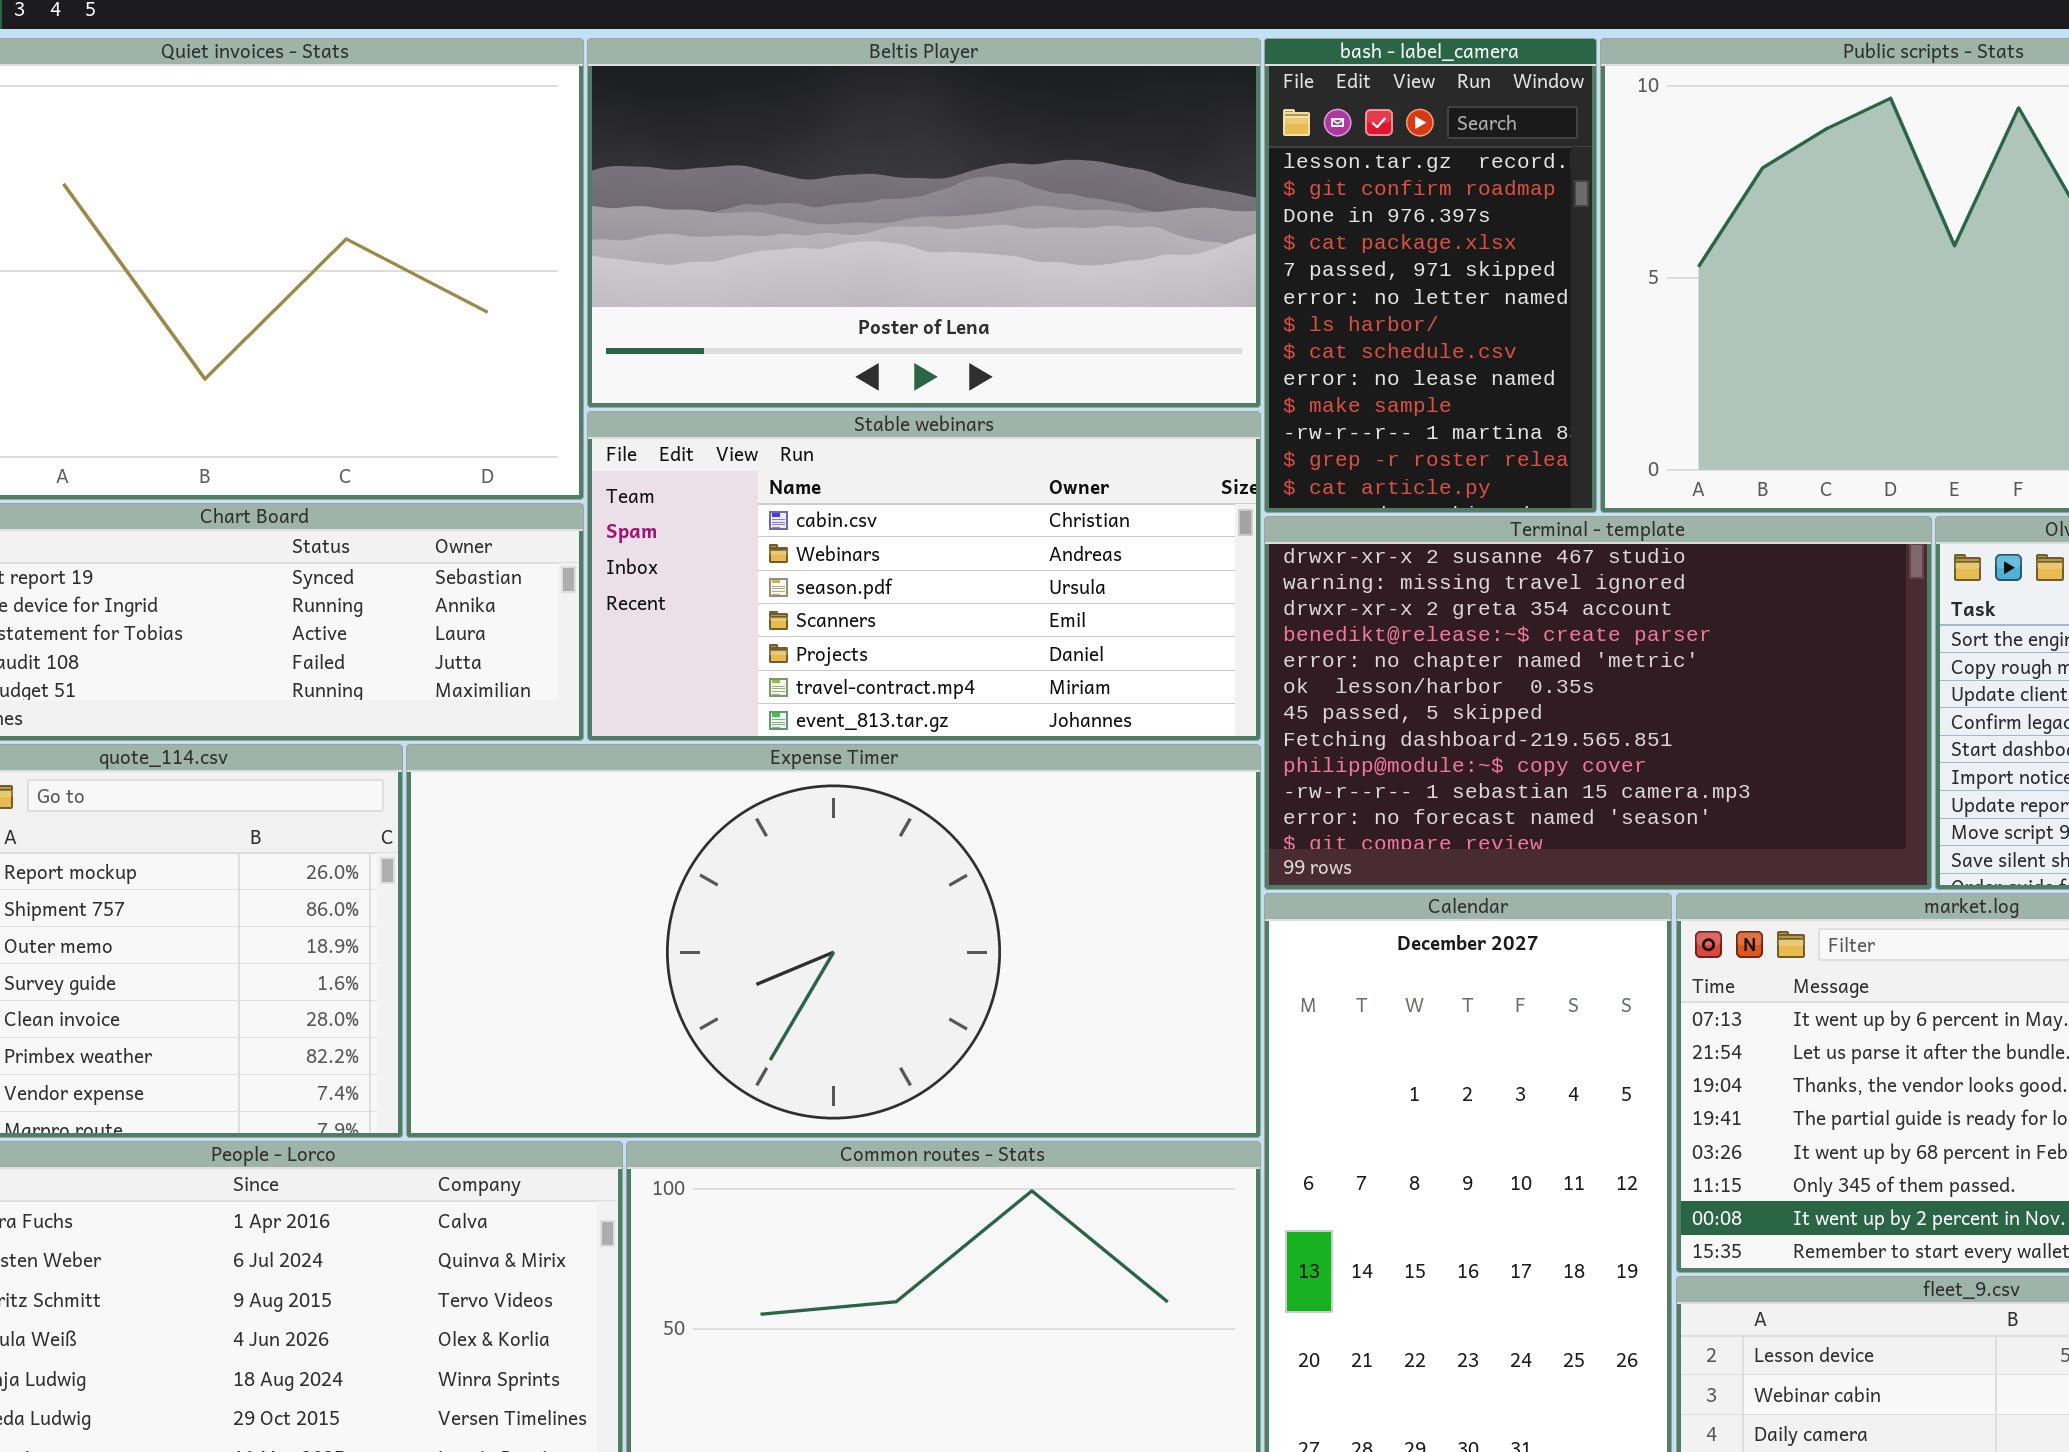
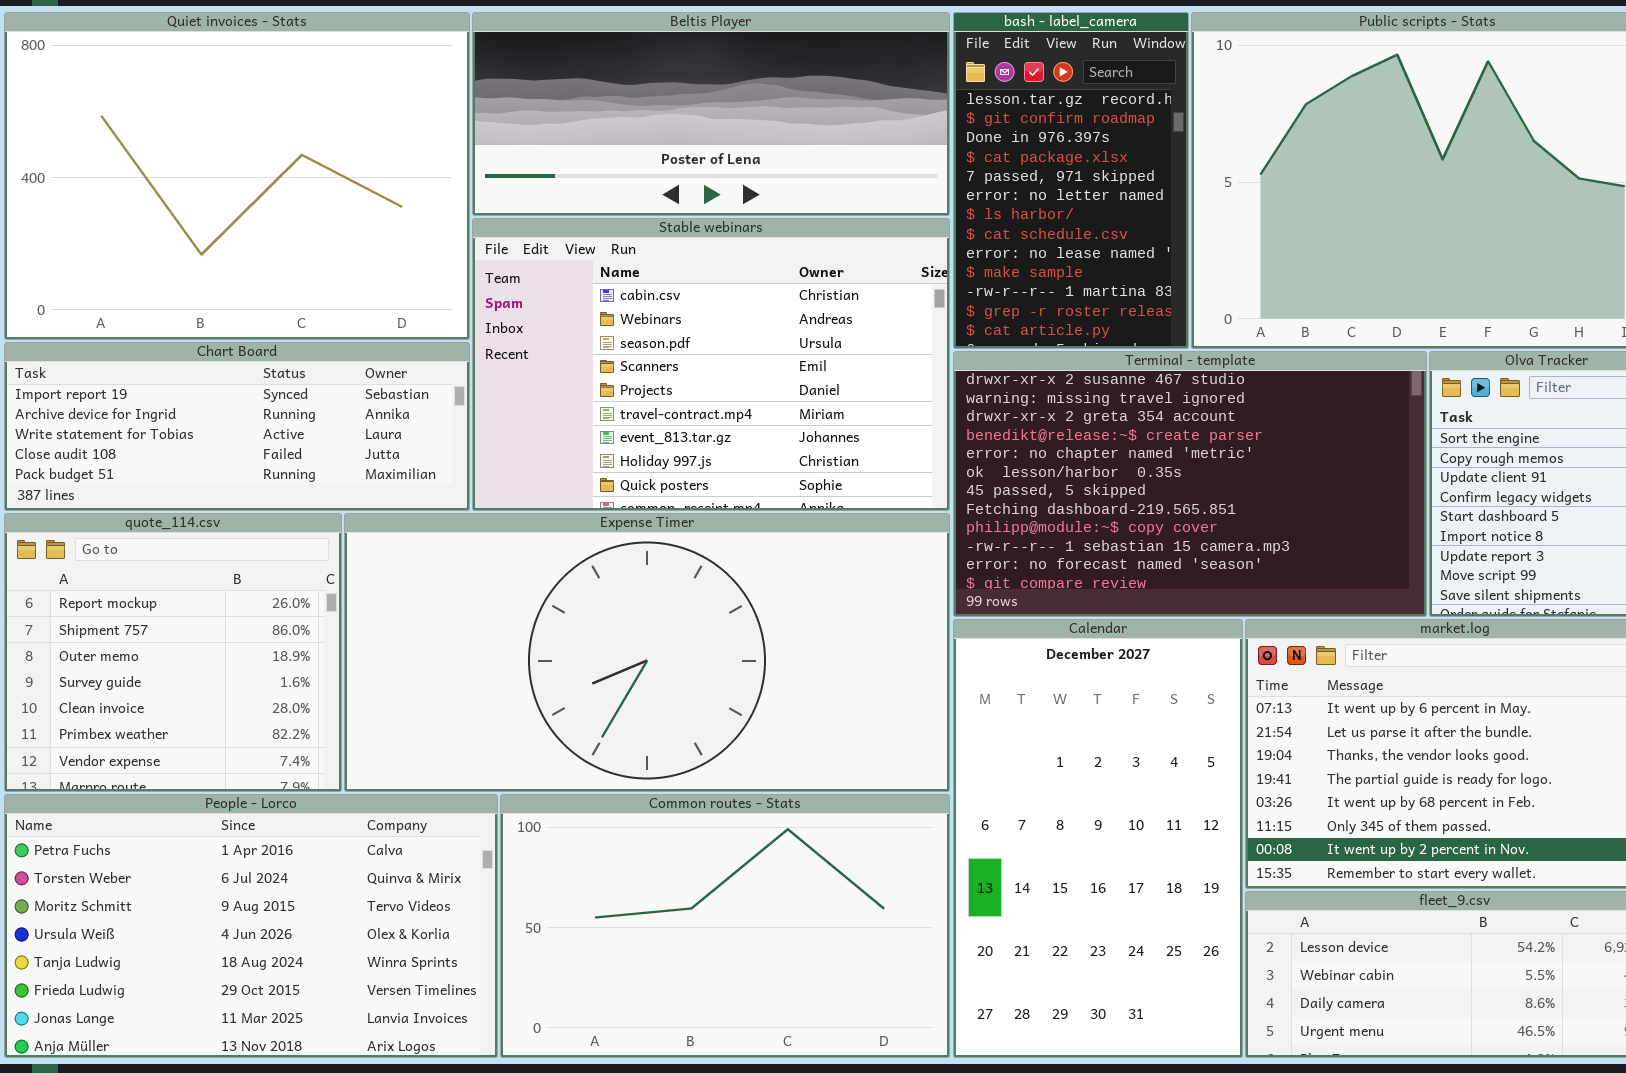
Beltis Player: [587,38,1261,408] -> [472,12,950,216], resized
Stable webinars: [587,411,1261,741] -> [472,218,950,511], resized

